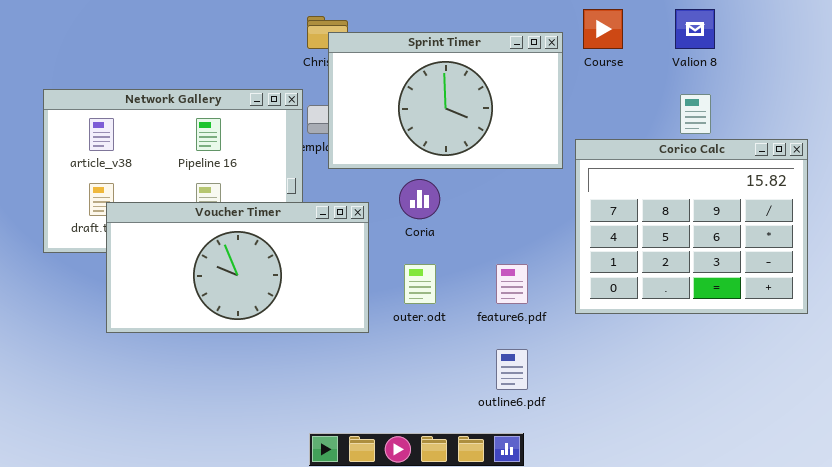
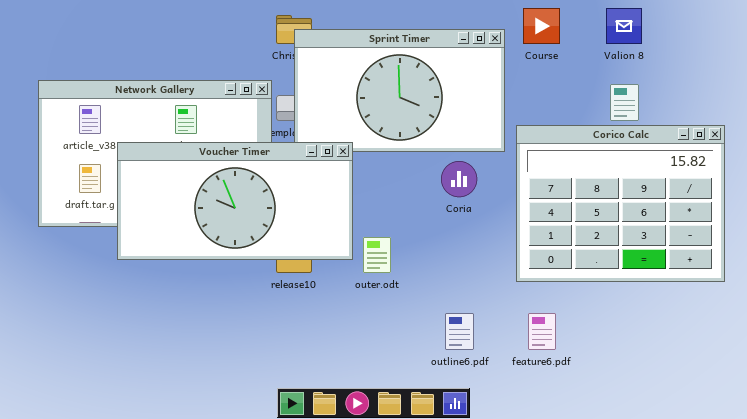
Coria: [399,179,440,219] -> [441,161,477,197], moved
Voucher Timer: [106,202,369,333] -> [117,142,353,260], moved
feature6.pdf: [496,264,528,304] -> [528,313,556,350], moved

